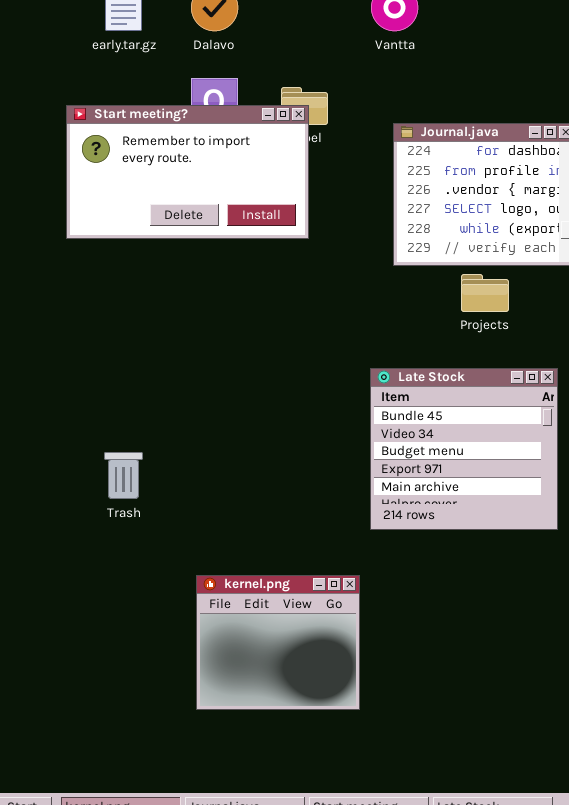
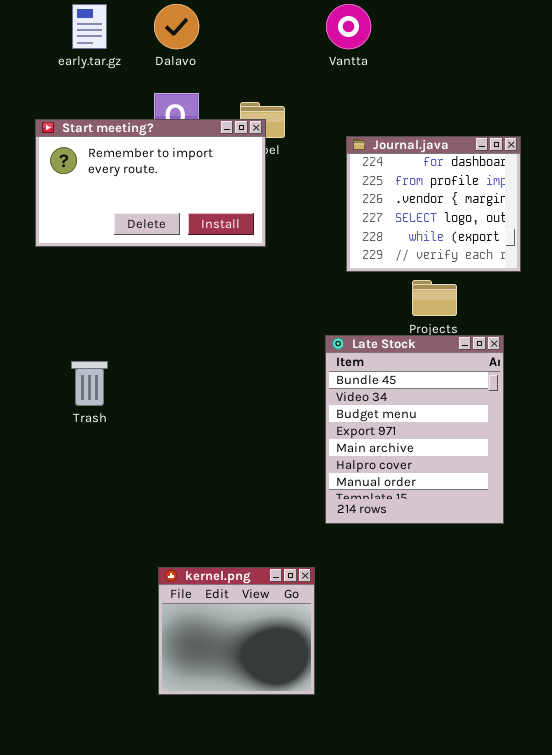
Late Stock: [370,368,558,530] -> [325,335,504,524], resized
Trash: [104,452,143,499] -> [71,361,108,406], moved

